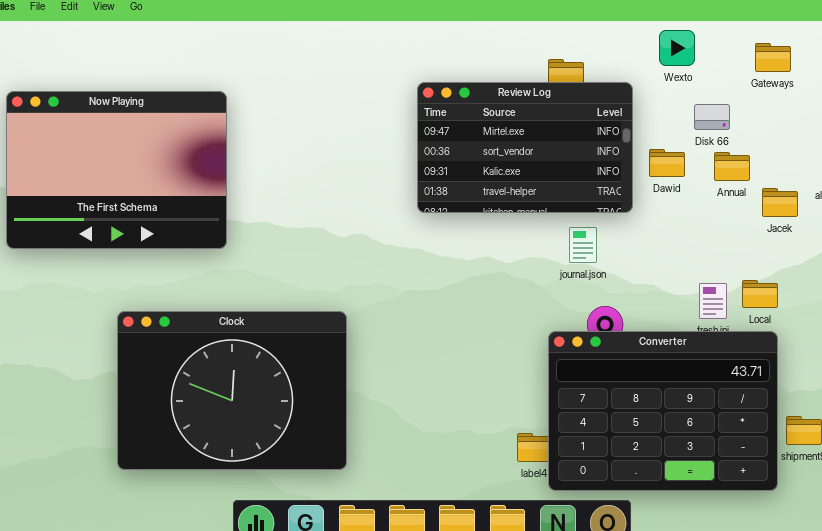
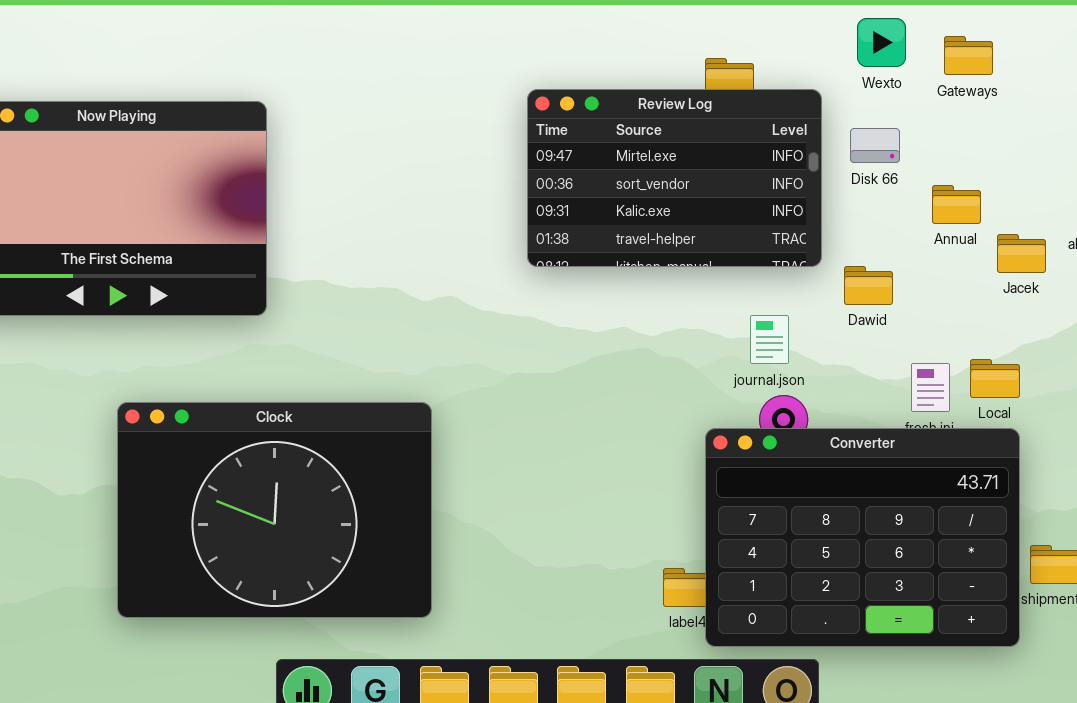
Gateways: [755,43,791,72] -> [944,36,993,75], moved
Disk 66: [694,104,730,130] -> [850,128,900,163], moved
Dawid: [649,149,685,177] -> [844,266,893,305], moved
journal.json: [569,227,597,263] -> [750,315,789,364], moved

